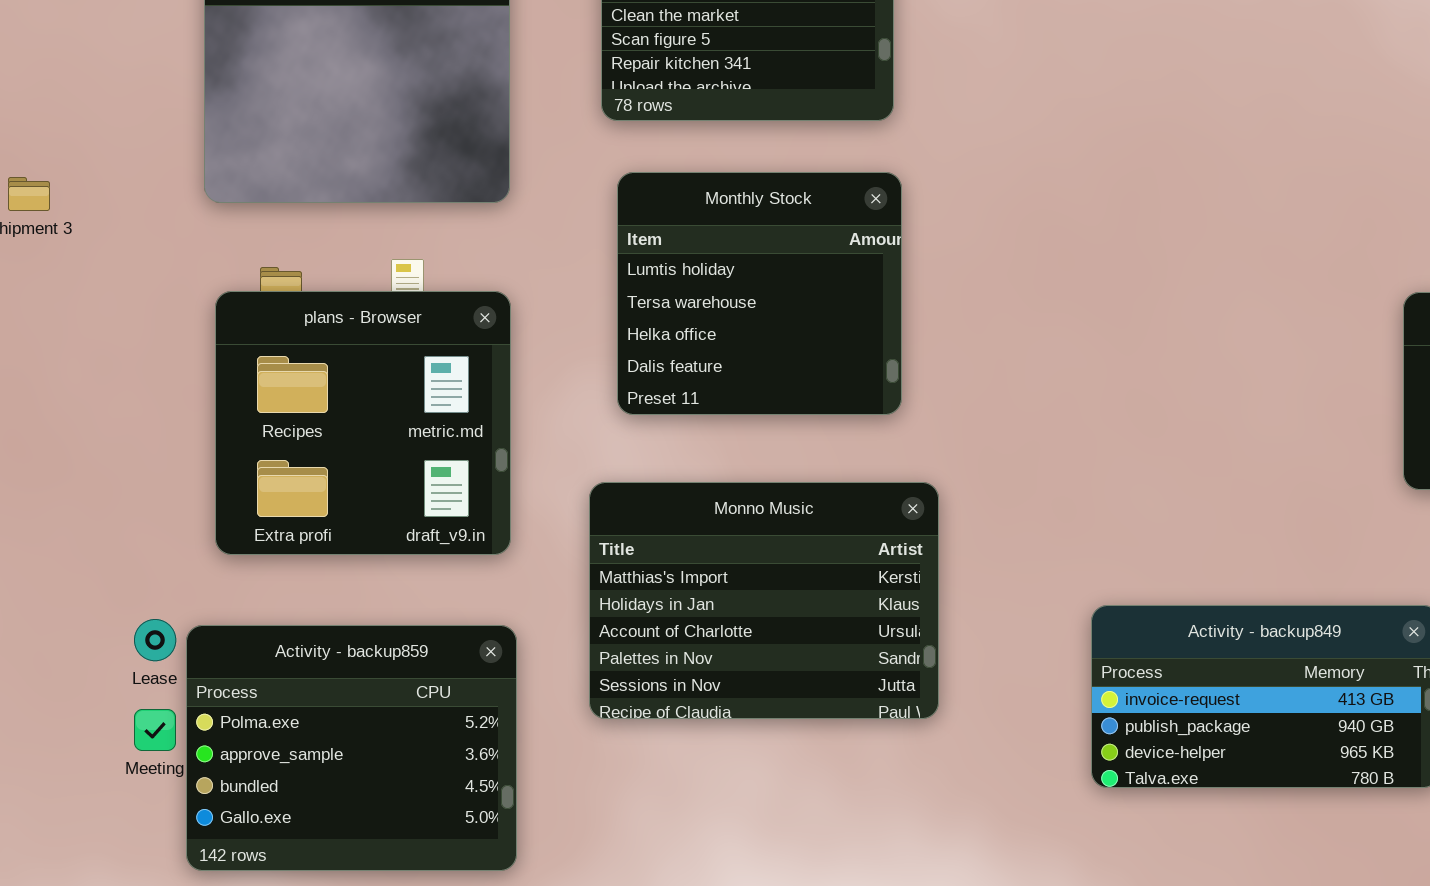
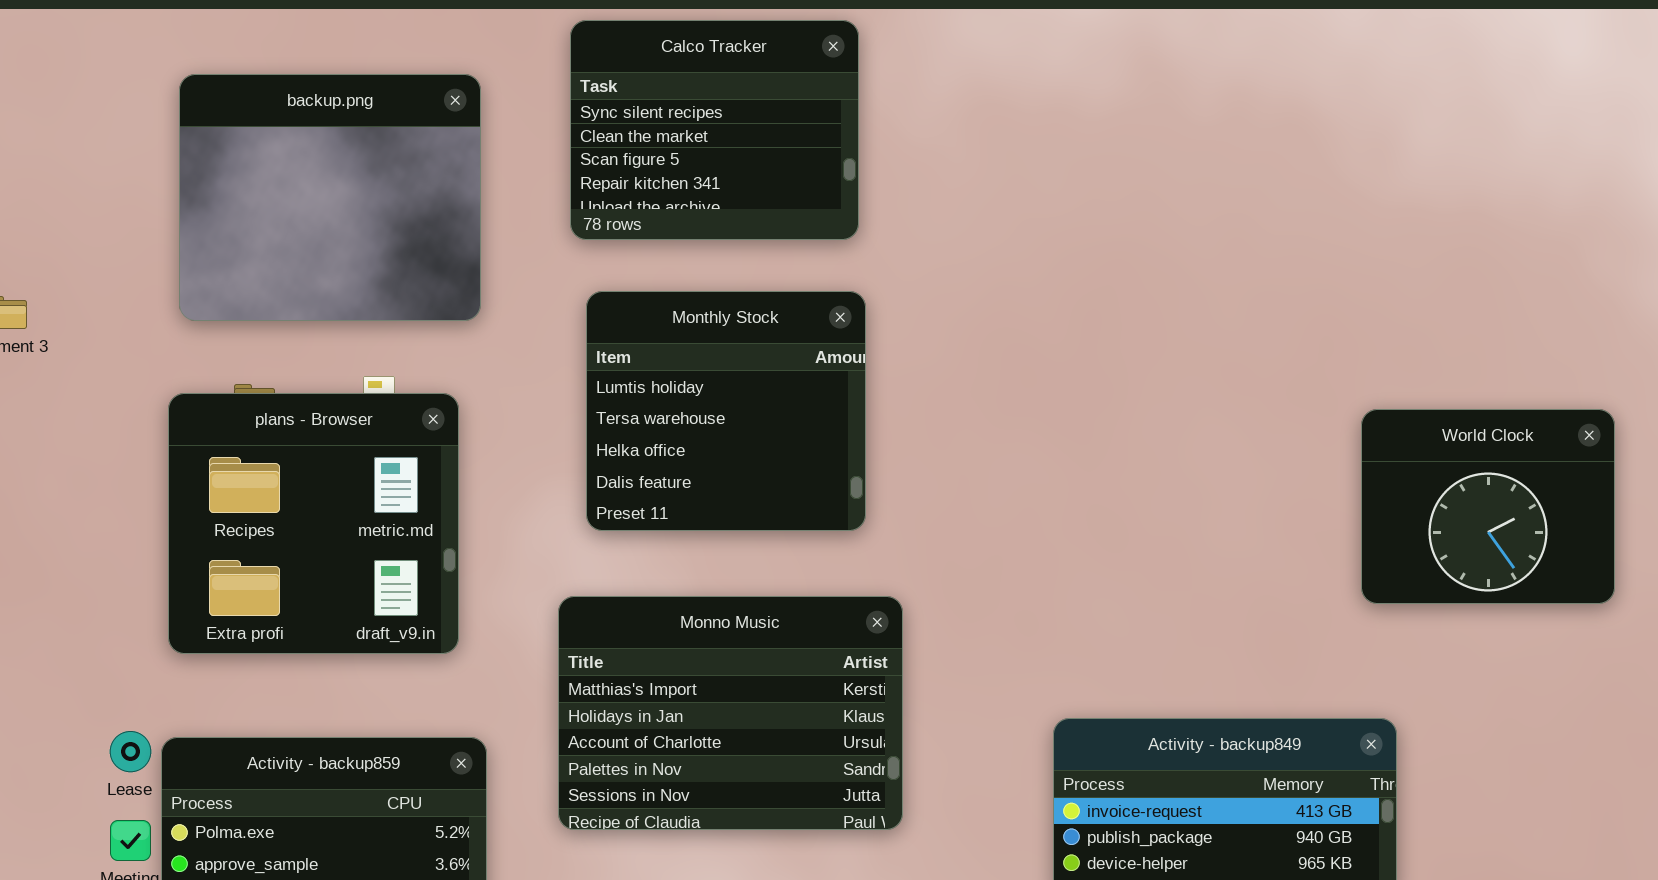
plans - Browser: [215,291,511,555] -> [168,393,459,654], moved

